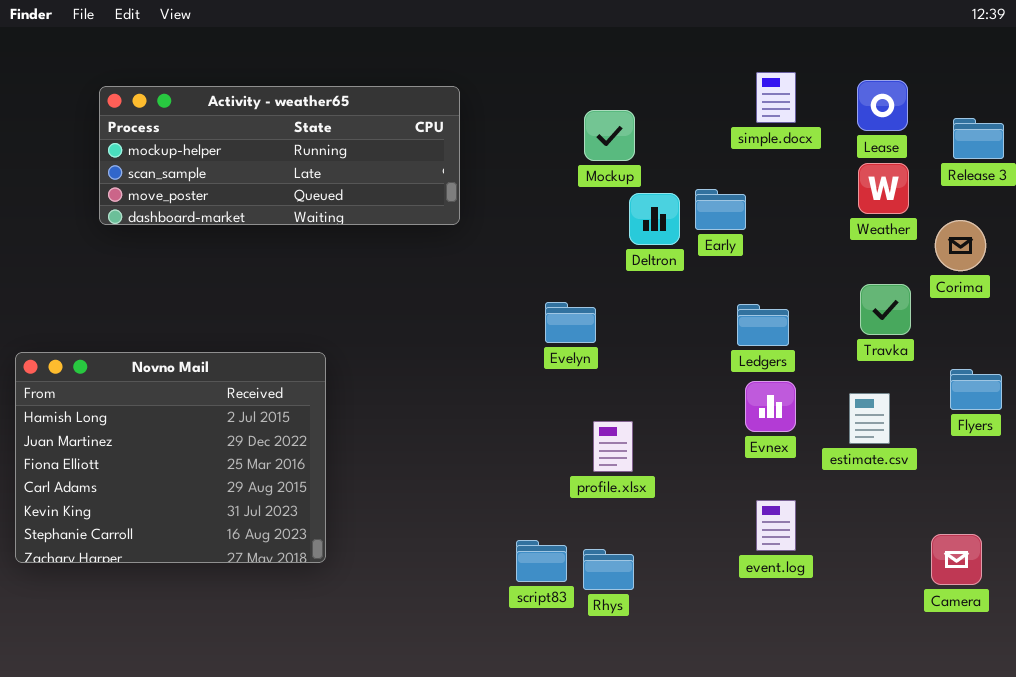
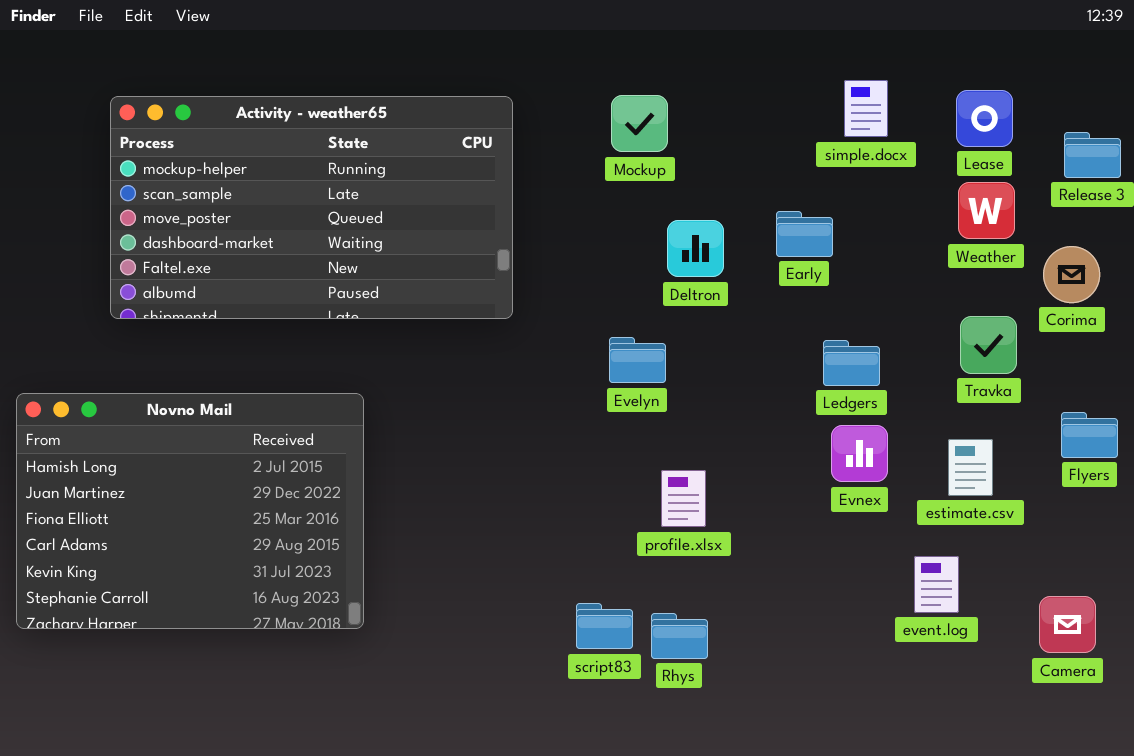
Activity - weather65: [99,86,460,225] -> [110,96,513,319], resized
Mockup: [584,110,635,161] -> [611,95,668,152], moved
Deltron: [629,193,680,245] -> [667,220,724,277], moved
event.log: [756,500,796,551] -> [914,556,959,613], moved

